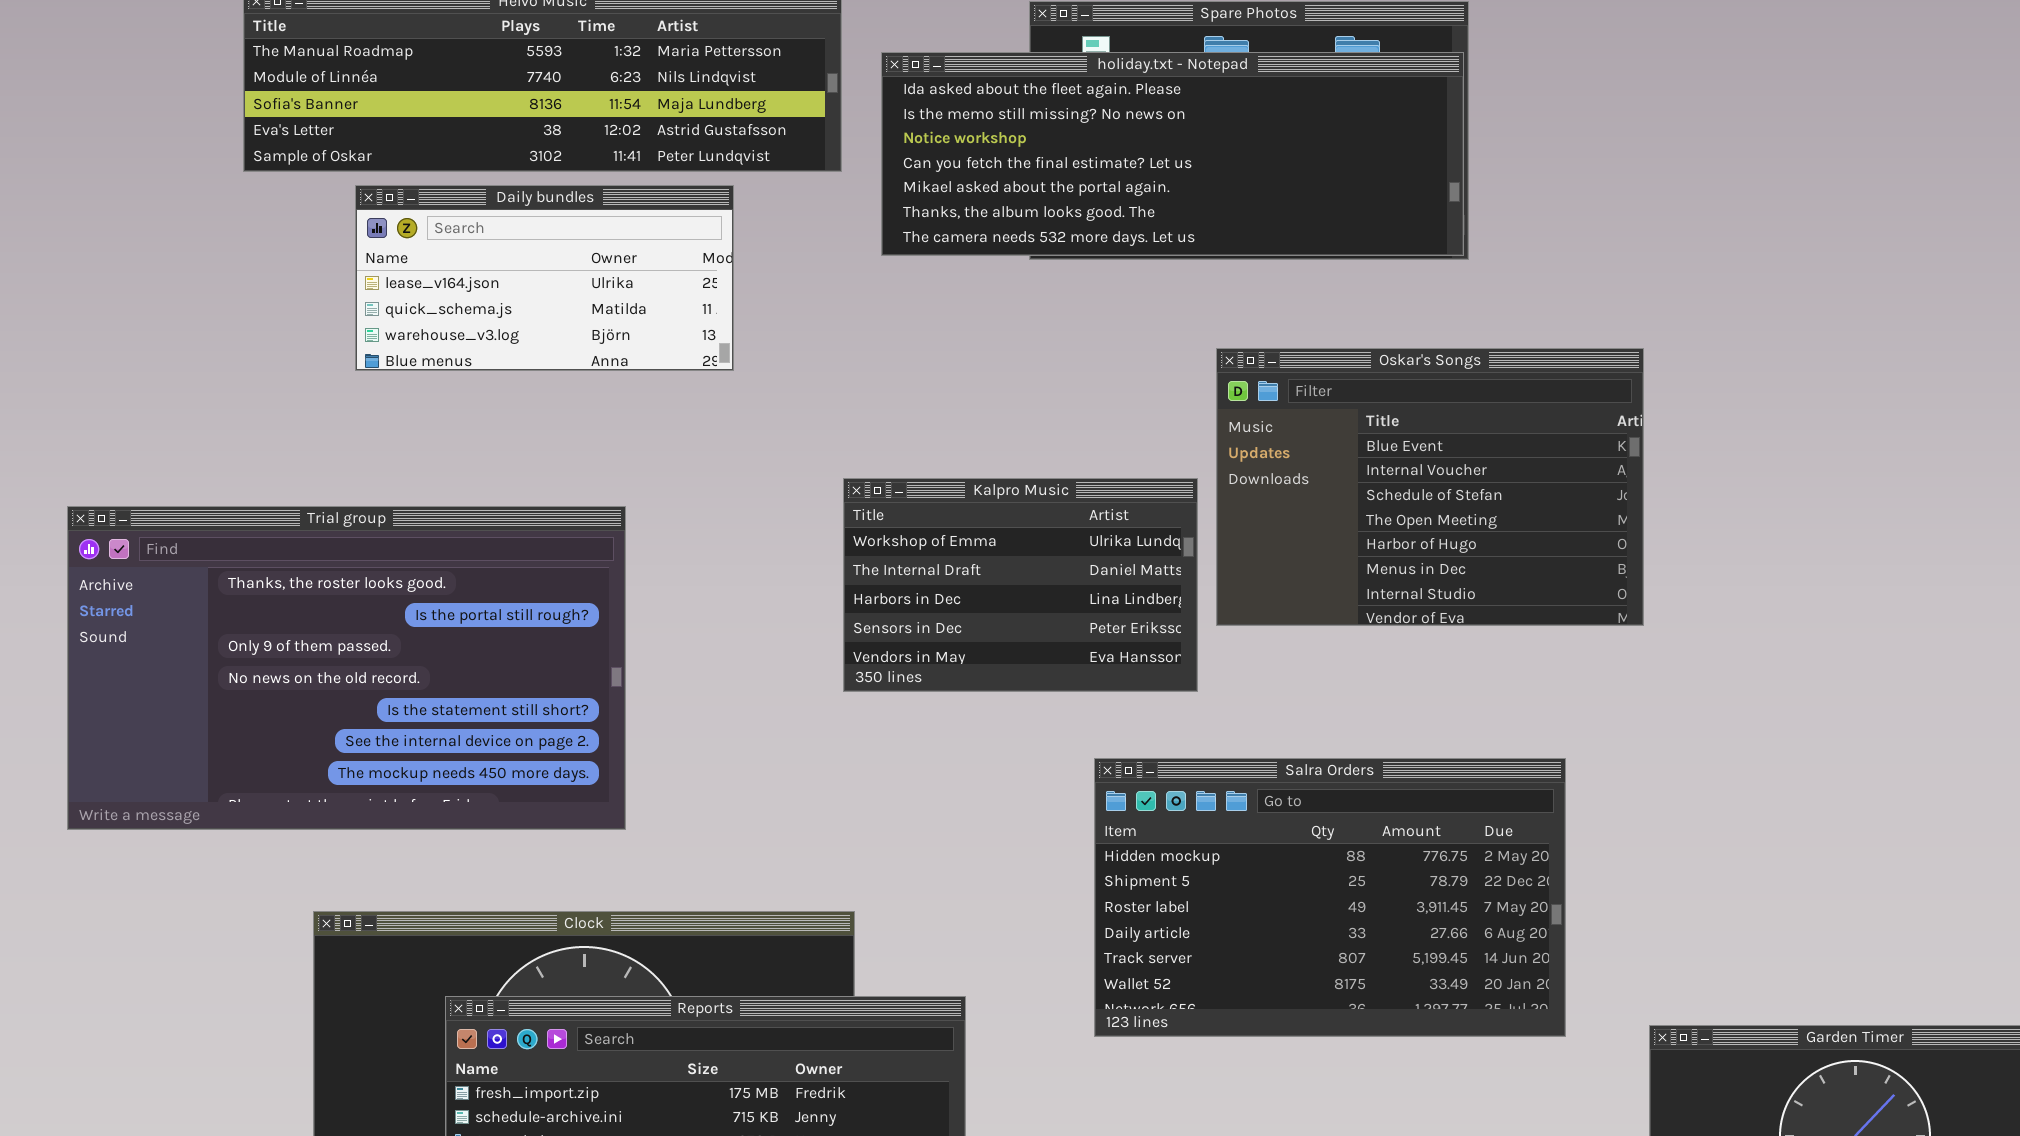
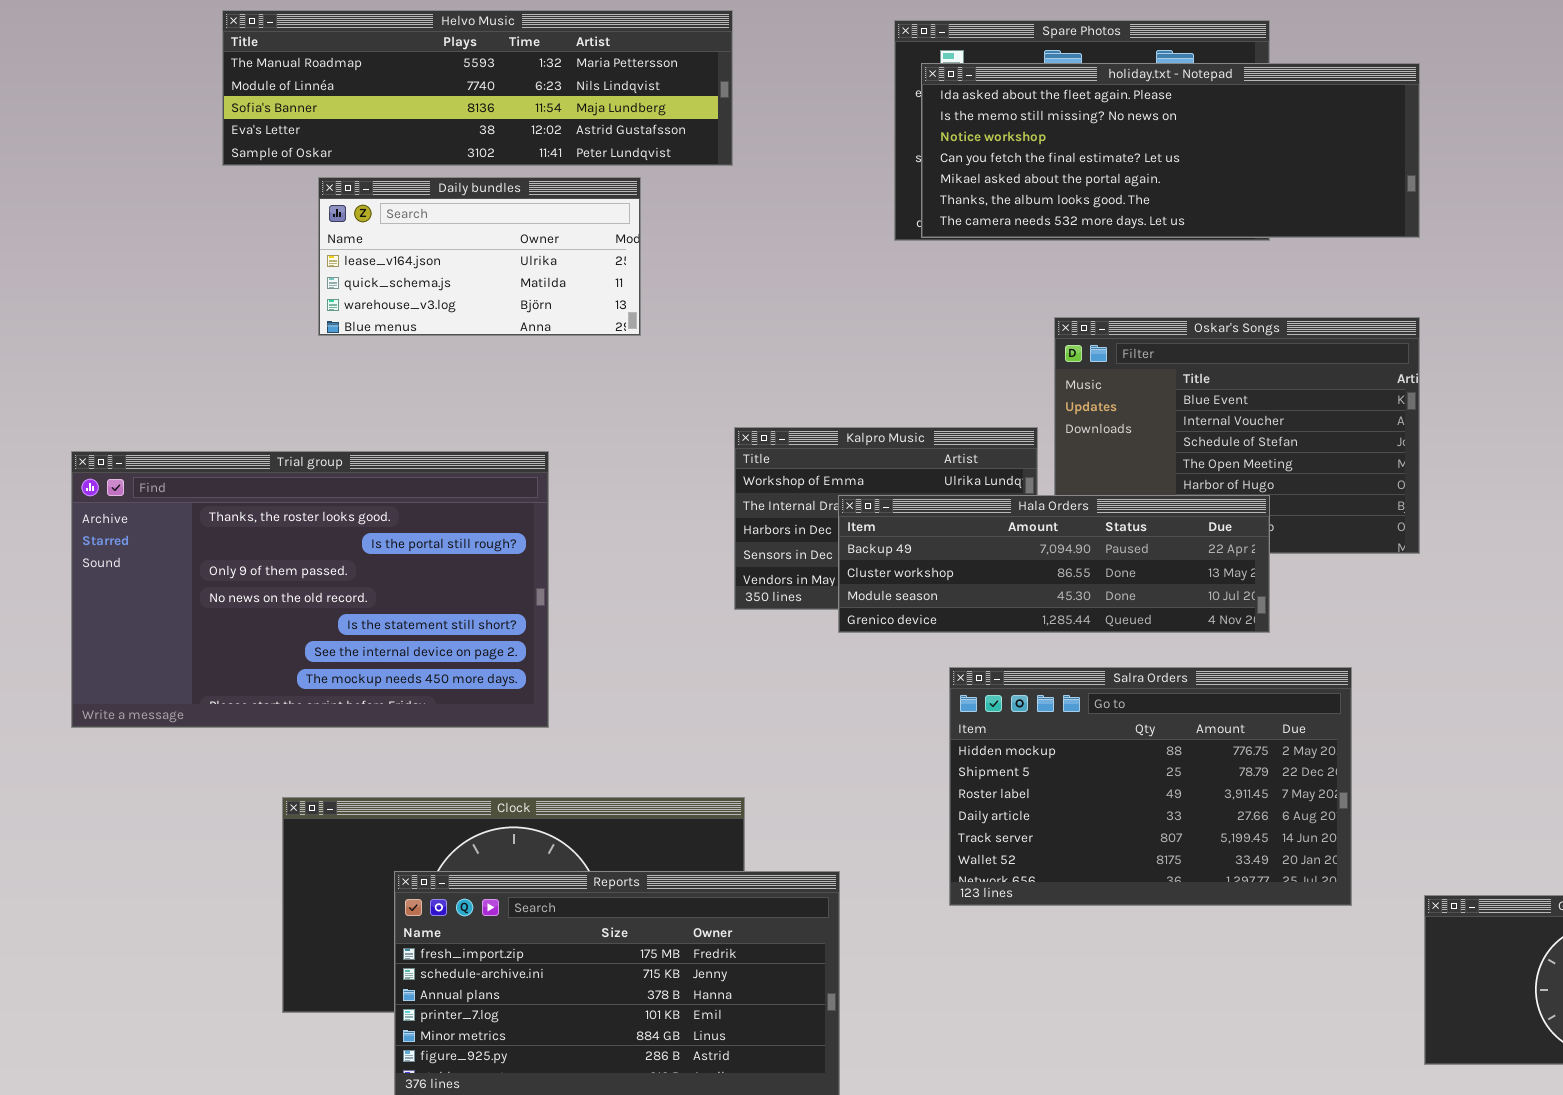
holiday.txt - Notepad: [881,52,1464,256] -> [921,63,1420,238], moved
Hala Orders: none -> [838,495,1270,633], opened

